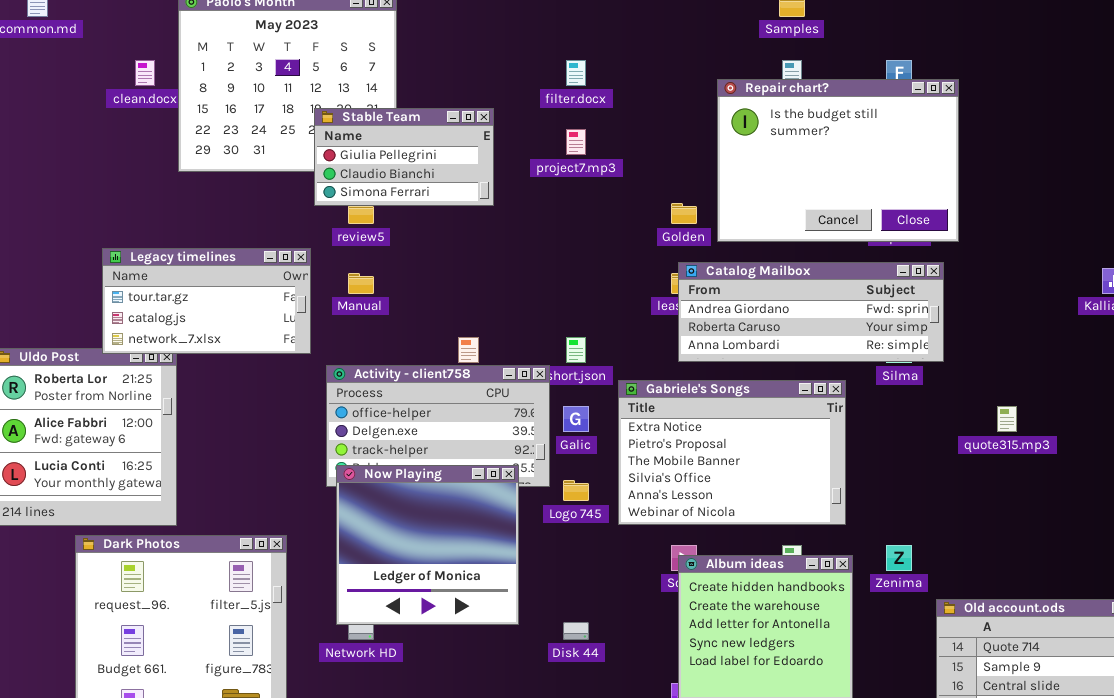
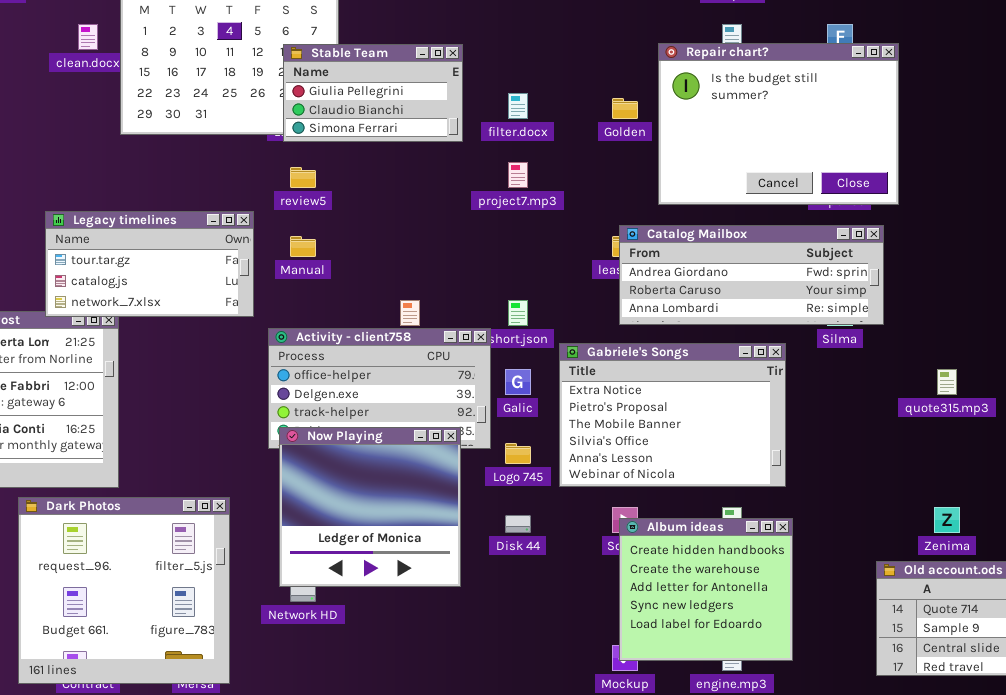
filter.docx: [566,60,586,86] -> [508,93,528,119], moved
Stable Team: [314,108,494,206] -> [283,44,463,142], moved
project7.mp3: [566,129,586,155] -> [508,162,528,188], moved
Golden: [671,203,697,224] -> [612,98,638,119], moved
Zenima: [886,545,912,571] -> [934,507,960,533], moved
Disk 44: [563,622,589,640] -> [505,515,531,533], moved

